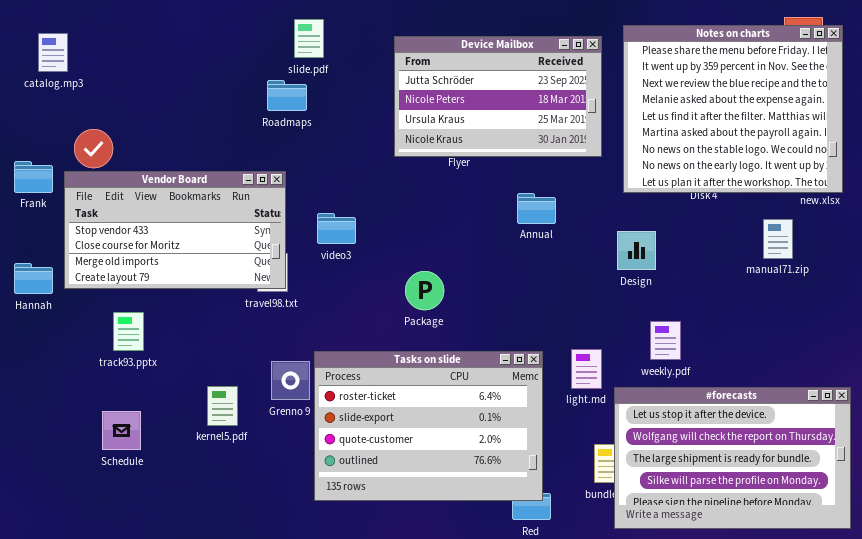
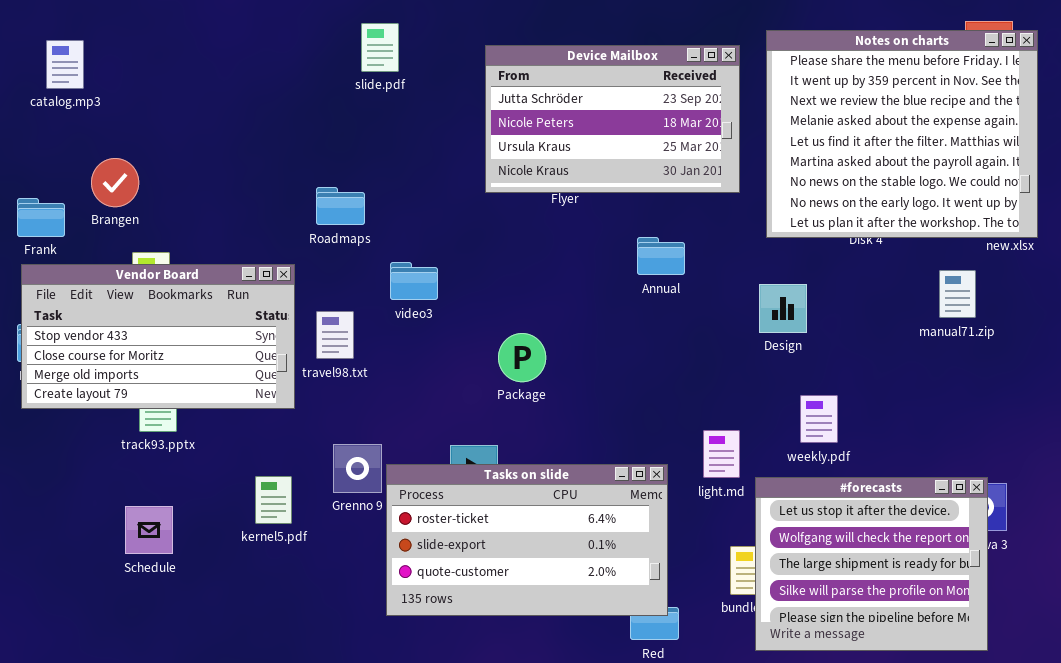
Roadmaps: [267,80,307,111] -> [316,187,365,225], moved
Vendor Board: [64,171,286,289] -> [21,264,295,409], moved
Tasks on slide: [314,351,543,501] -> [386,464,668,616], resized
#forecasts: [614,387,851,529] -> [755,477,988,651], resized

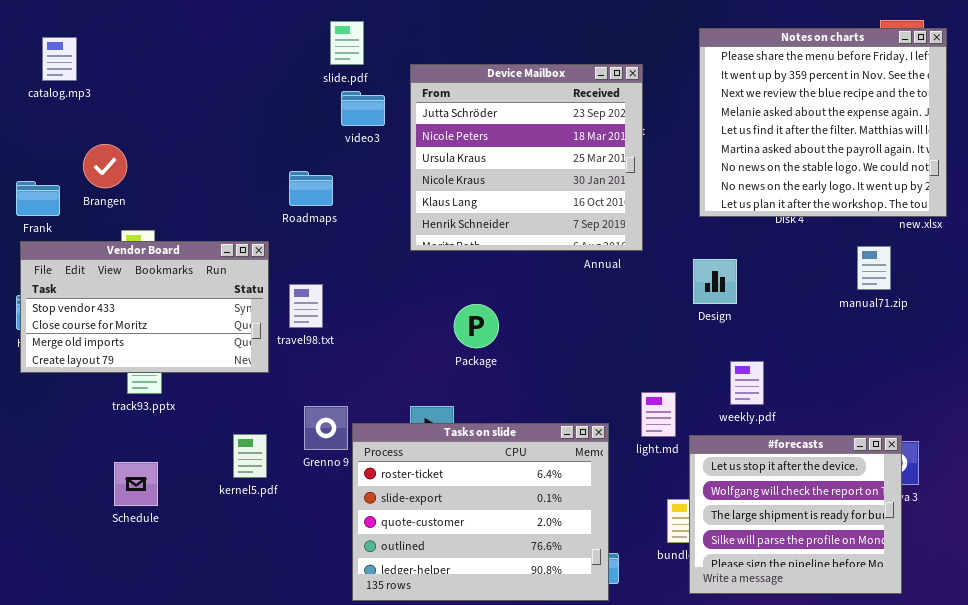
Device Mailbox: [485,45,740,193] -> [410,64,643,251], moved, resized
video3: [390,262,438,300] -> [341,91,385,126], moved
Tasks on slide: [386,464,668,616] -> [352,423,609,601], resized

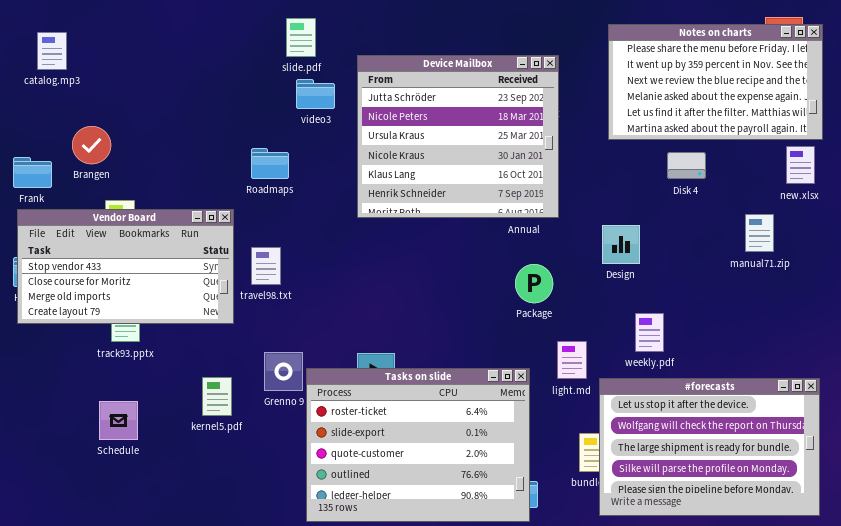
Notes on charts: [699,28,947,217] -> [608,24,823,140], resized
Package: [454,304,499,348] -> [515,264,553,303], moved
#forecasts: [689,435,902,594] -> [599,378,820,516], resized

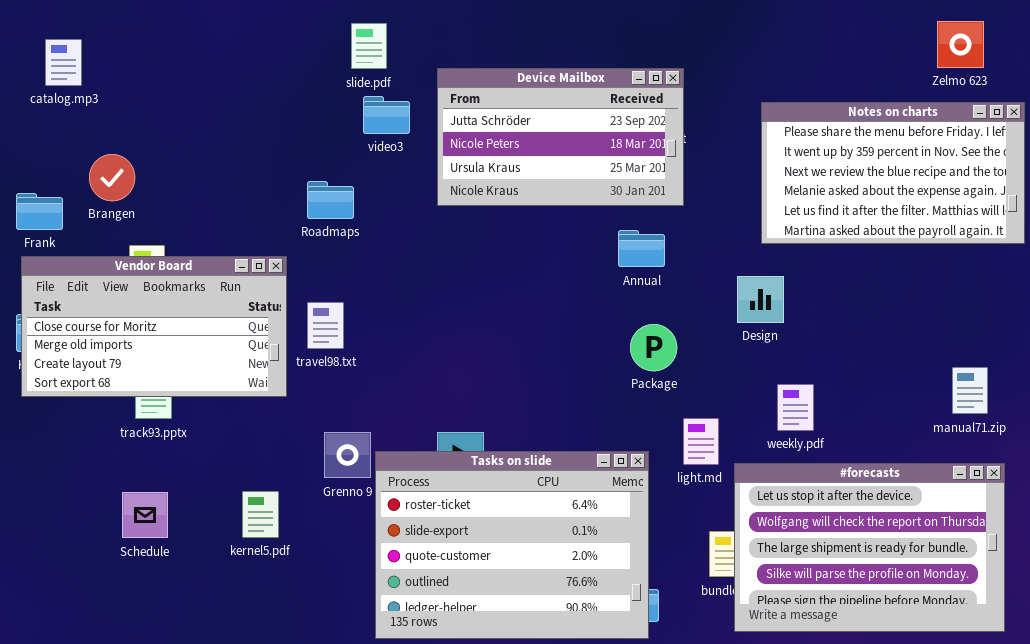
Notes on charts: [608,24,823,140] -> [761,102,1025,244], moved
Device Mailbox: [357,55,559,218] -> [437,68,684,206], resized
Vendor Board: [17,209,234,324] -> [21,256,287,397], scrolled down 1 row
manual71.zip: [745,214,774,252] -> [952,367,988,414], moved
kernel5.pdf: [202,377,232,416] -> [242,491,279,538], moved

